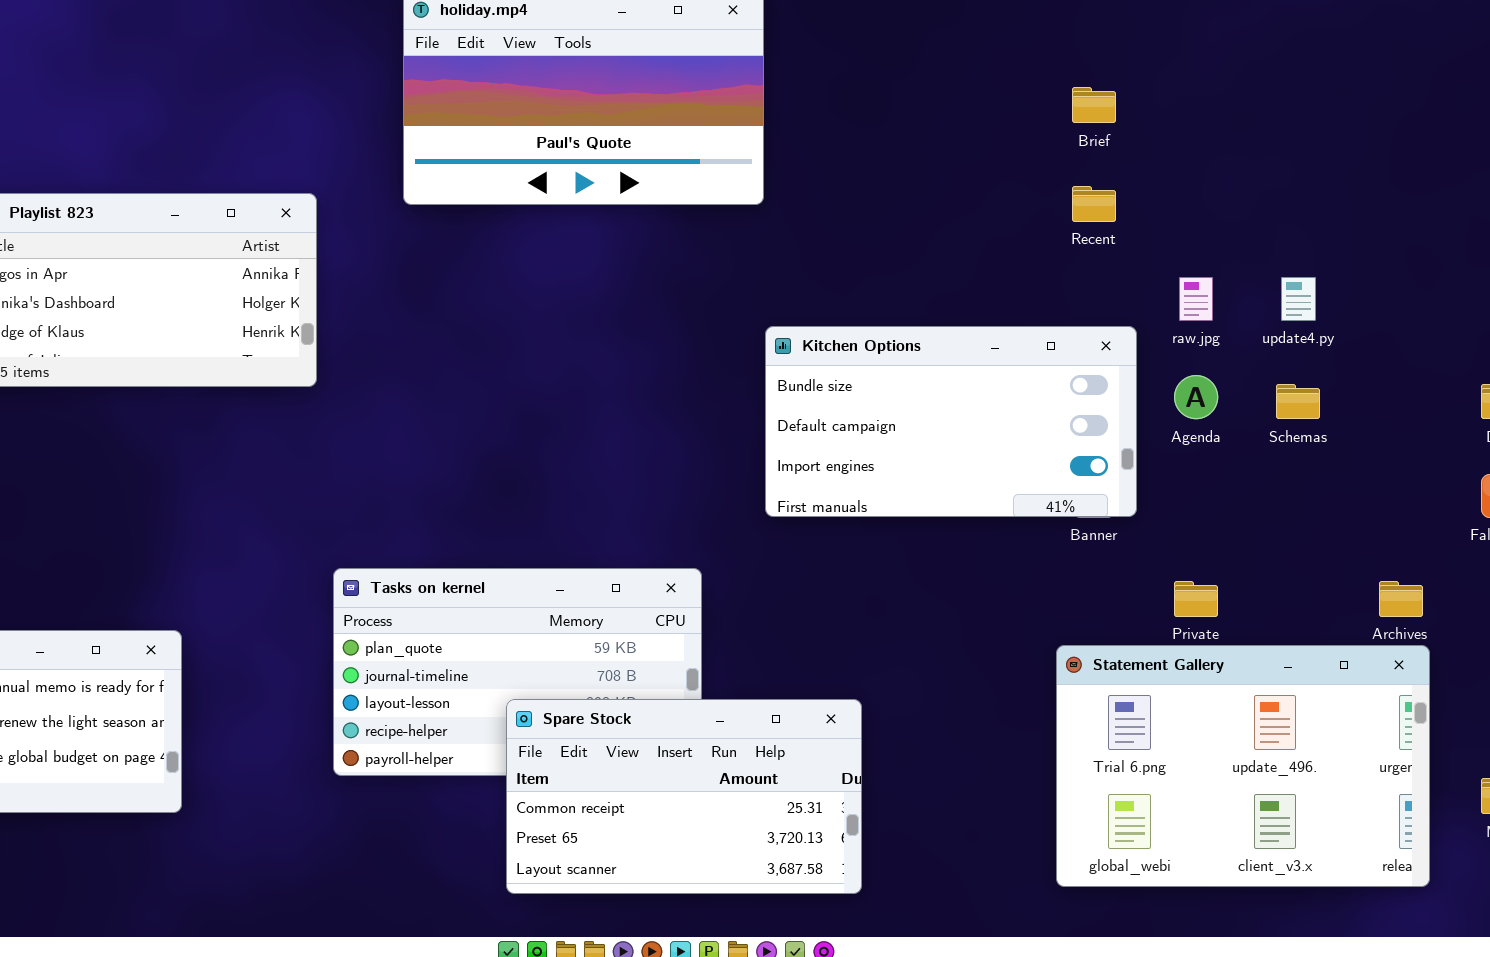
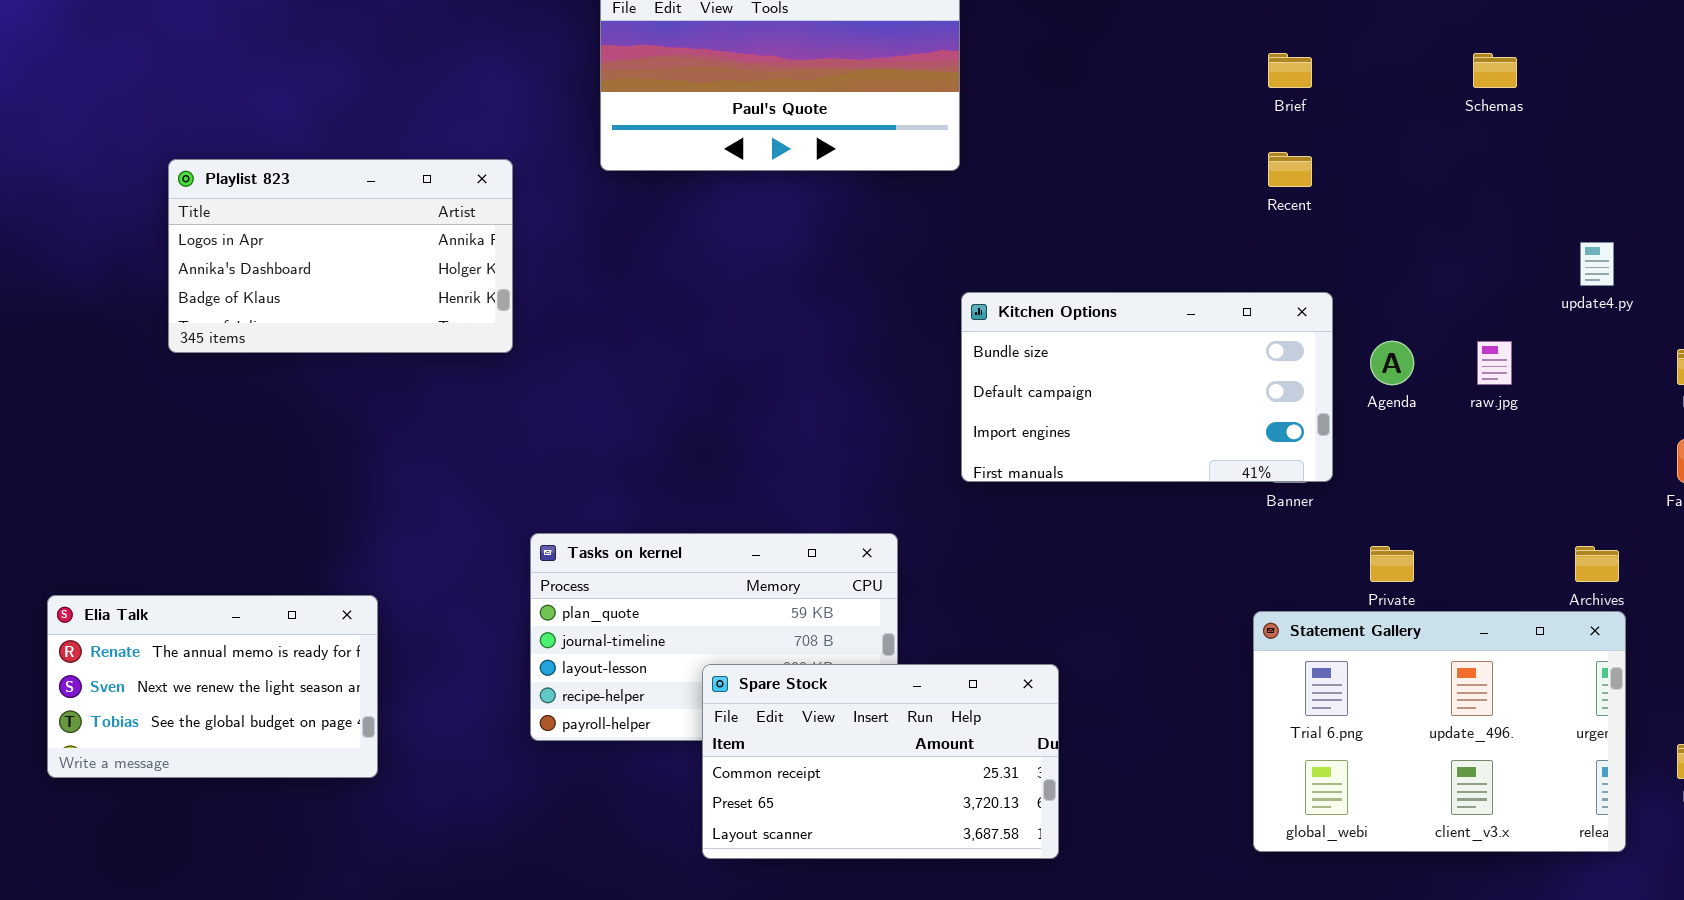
raw.jpg: [1179,277,1213,321] -> [1477,341,1512,385], moved
update4.py: [1281,277,1316,321] -> [1580,242,1614,286], moved
Schemas: [1276,384,1320,419] -> [1473,53,1517,88], moved

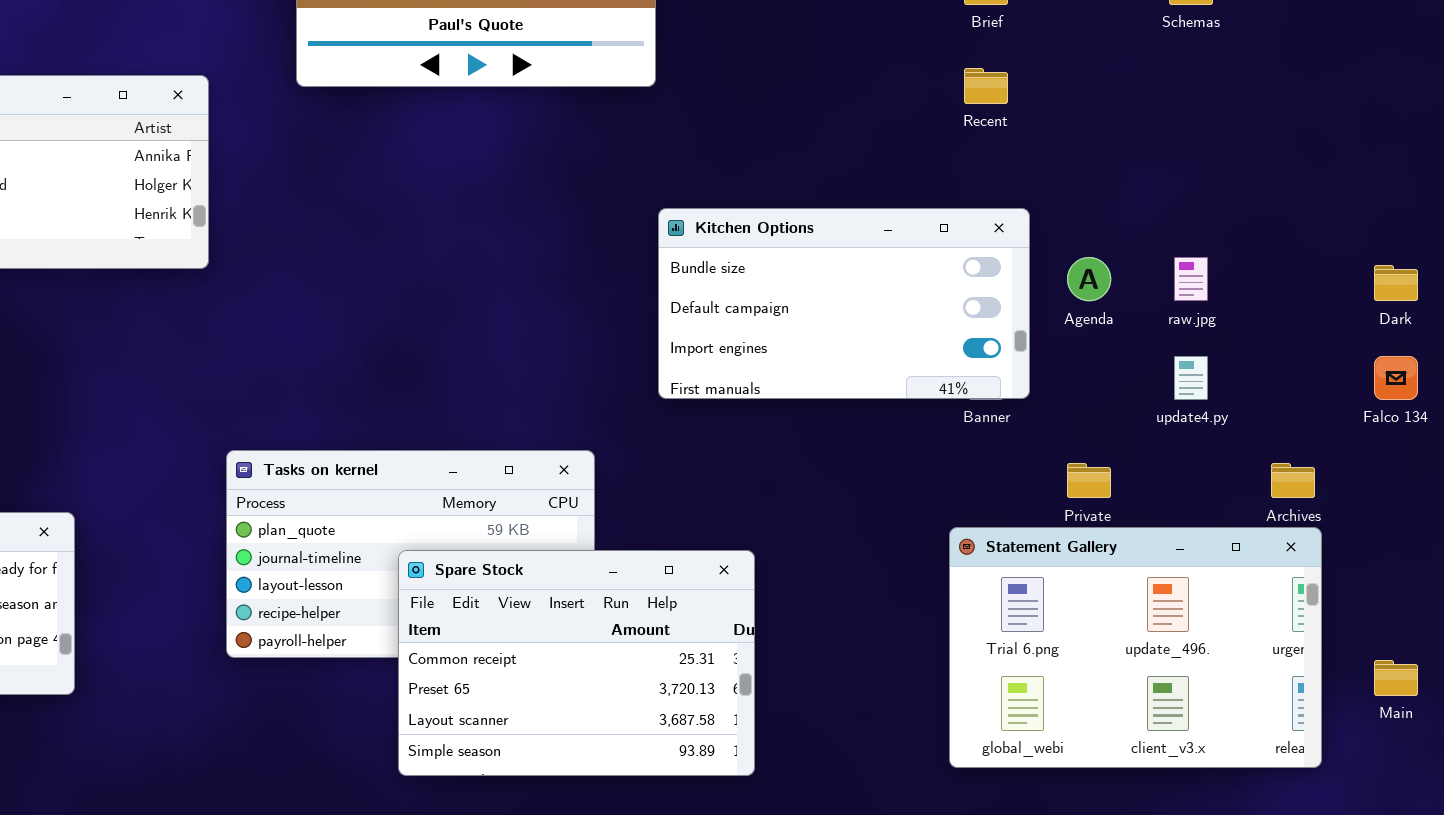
update4.py: [1580,242,1614,286] -> [1174,356,1208,400], moved
Spare Stock: [702,664,1059,859] -> [398,550,755,776], resized

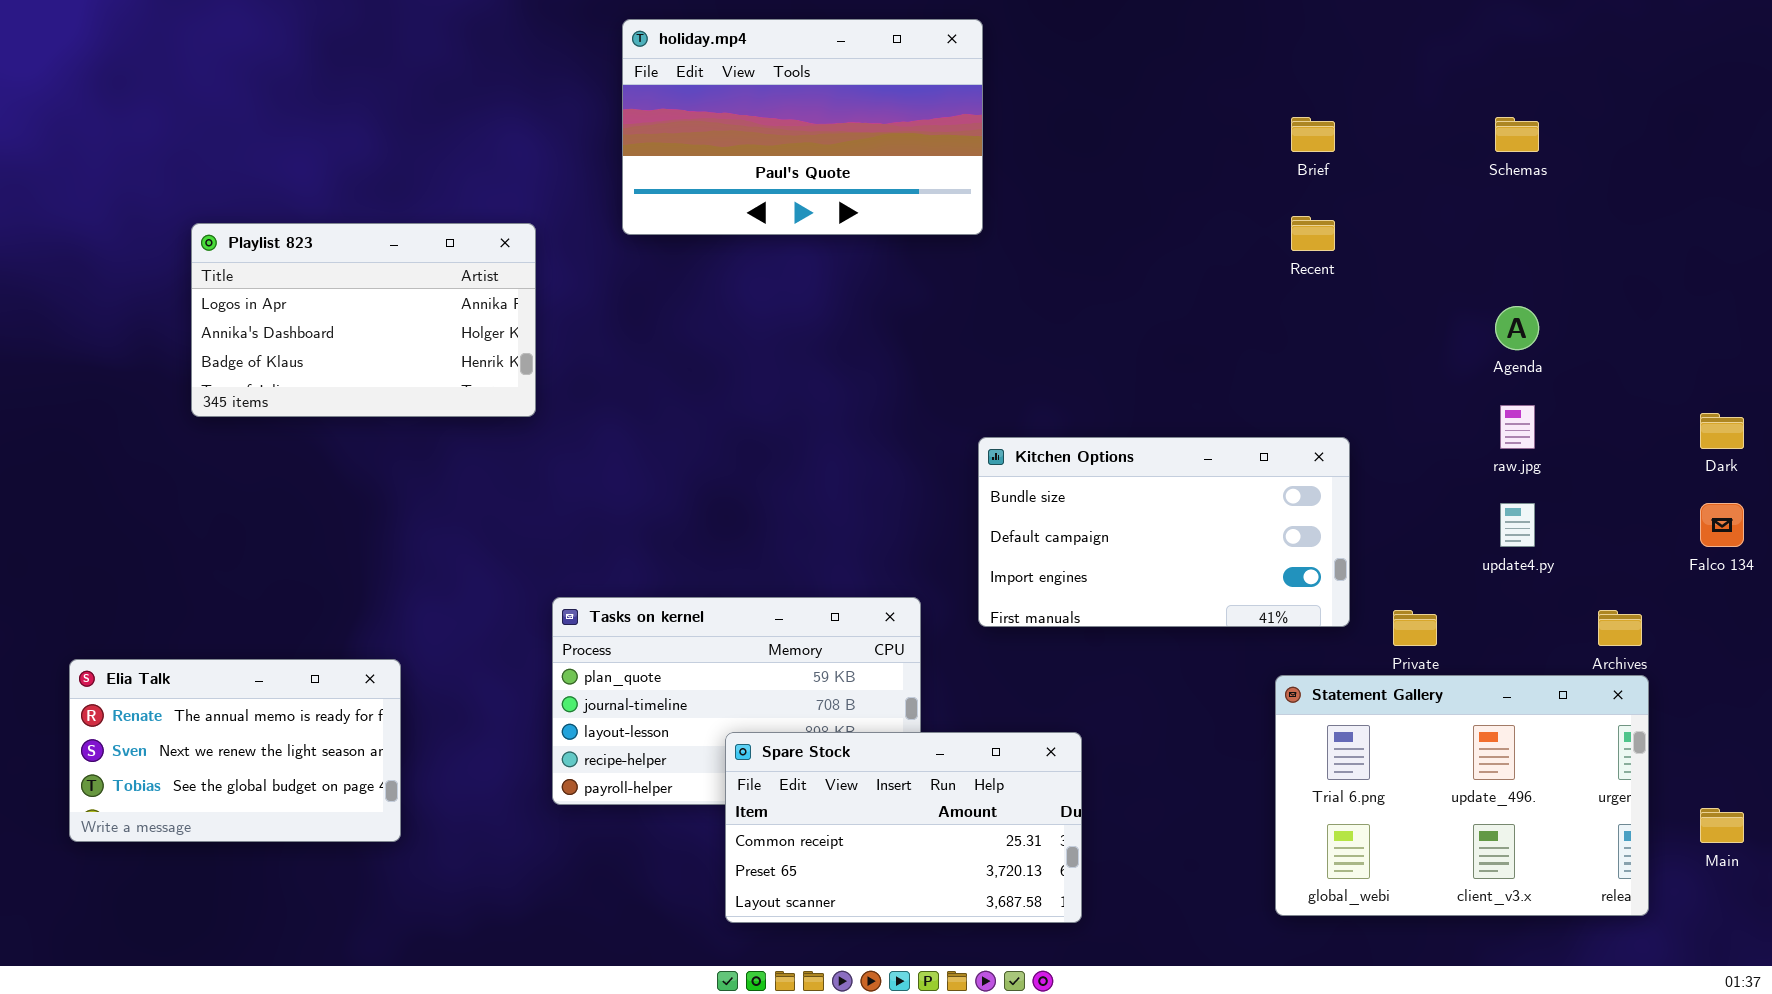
Kitchen Options: [658,208,1030,399] -> [978,437,1350,627], moved
Agenda: [1067,257,1111,301] -> [1495,306,1539,350], moved
Spare Stock: [398,550,755,776] -> [725,732,1082,923], resized

